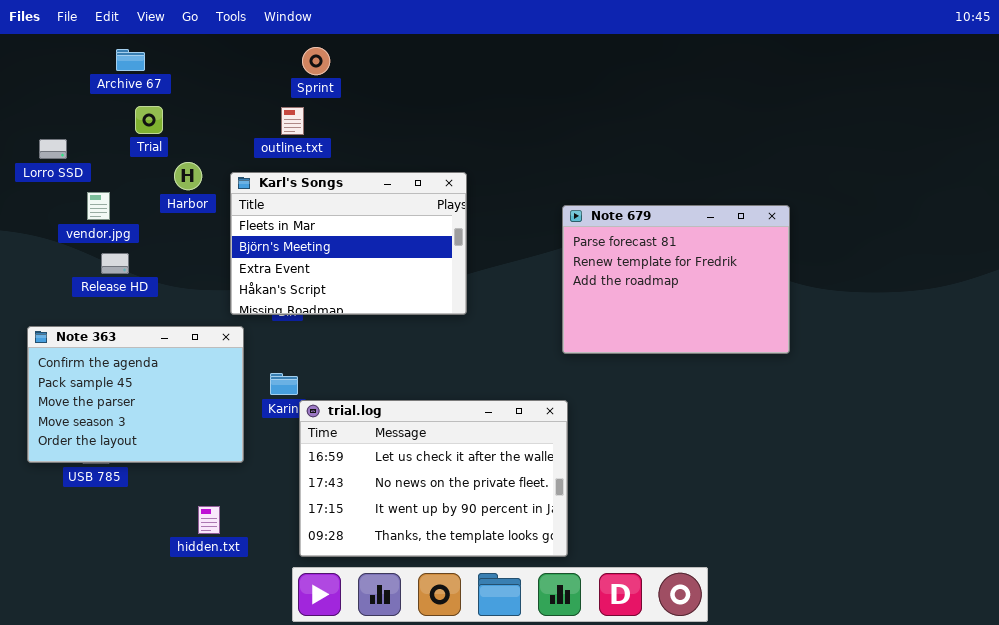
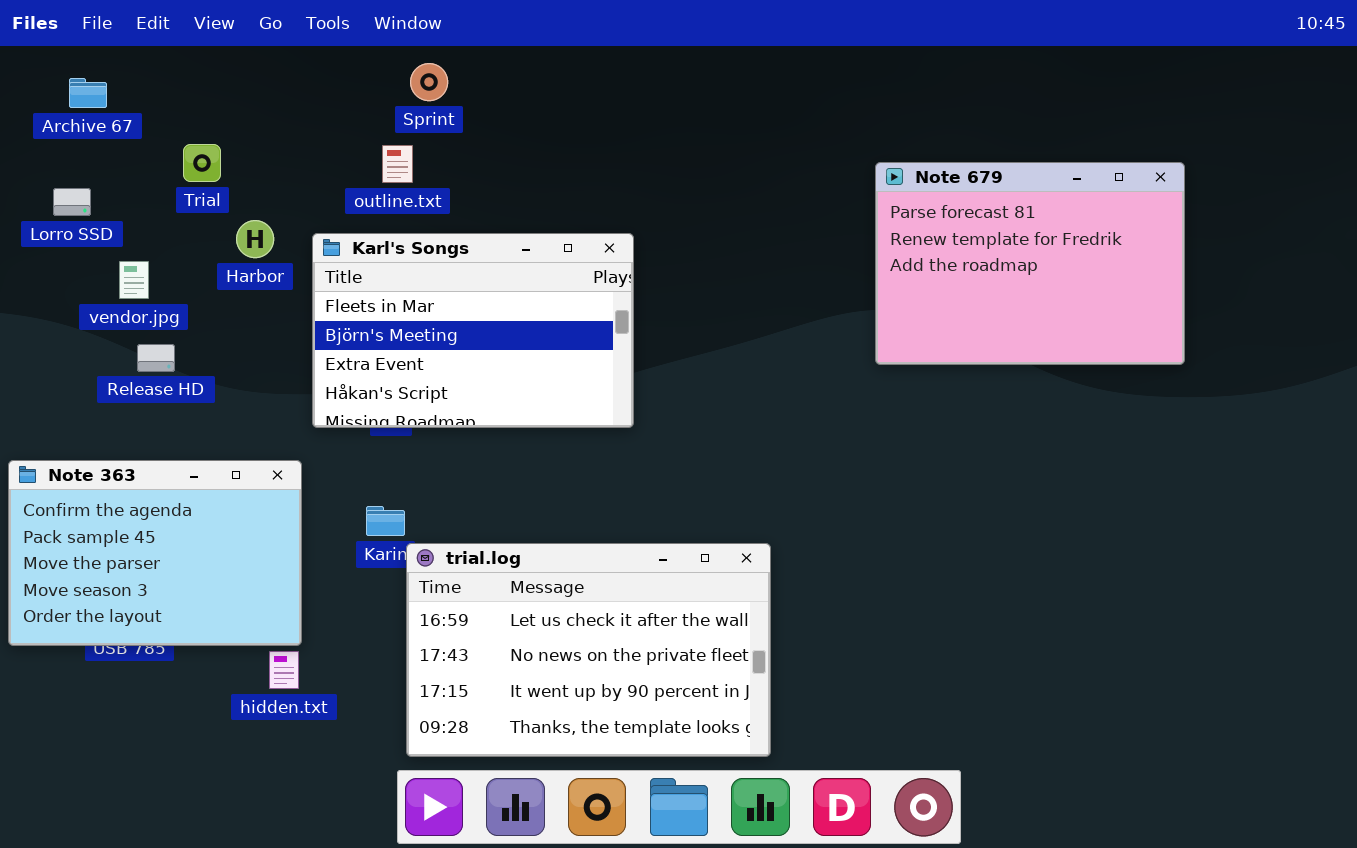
Archive 67: [116,49,145,71] -> [69,78,107,108], moved
Note 679: [562,205,790,354] -> [875,162,1185,365], moved
Note 363: [27,326,244,463] -> [8,460,302,646], moved
hidden.txt: [198,506,220,534] -> [269,651,299,689], moved

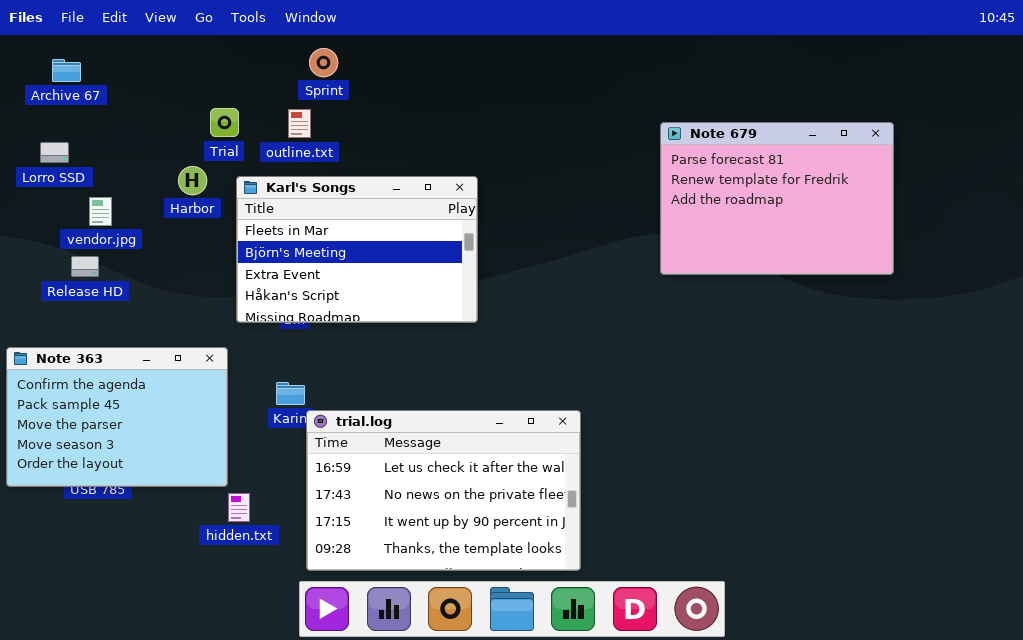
Trial: [183,144,221,182] -> [210,108,239,137], moved
Release HD: [137,344,175,372] -> [71,256,99,277], moved
hidden.txt: [269,651,299,689] -> [228,493,250,522], moved

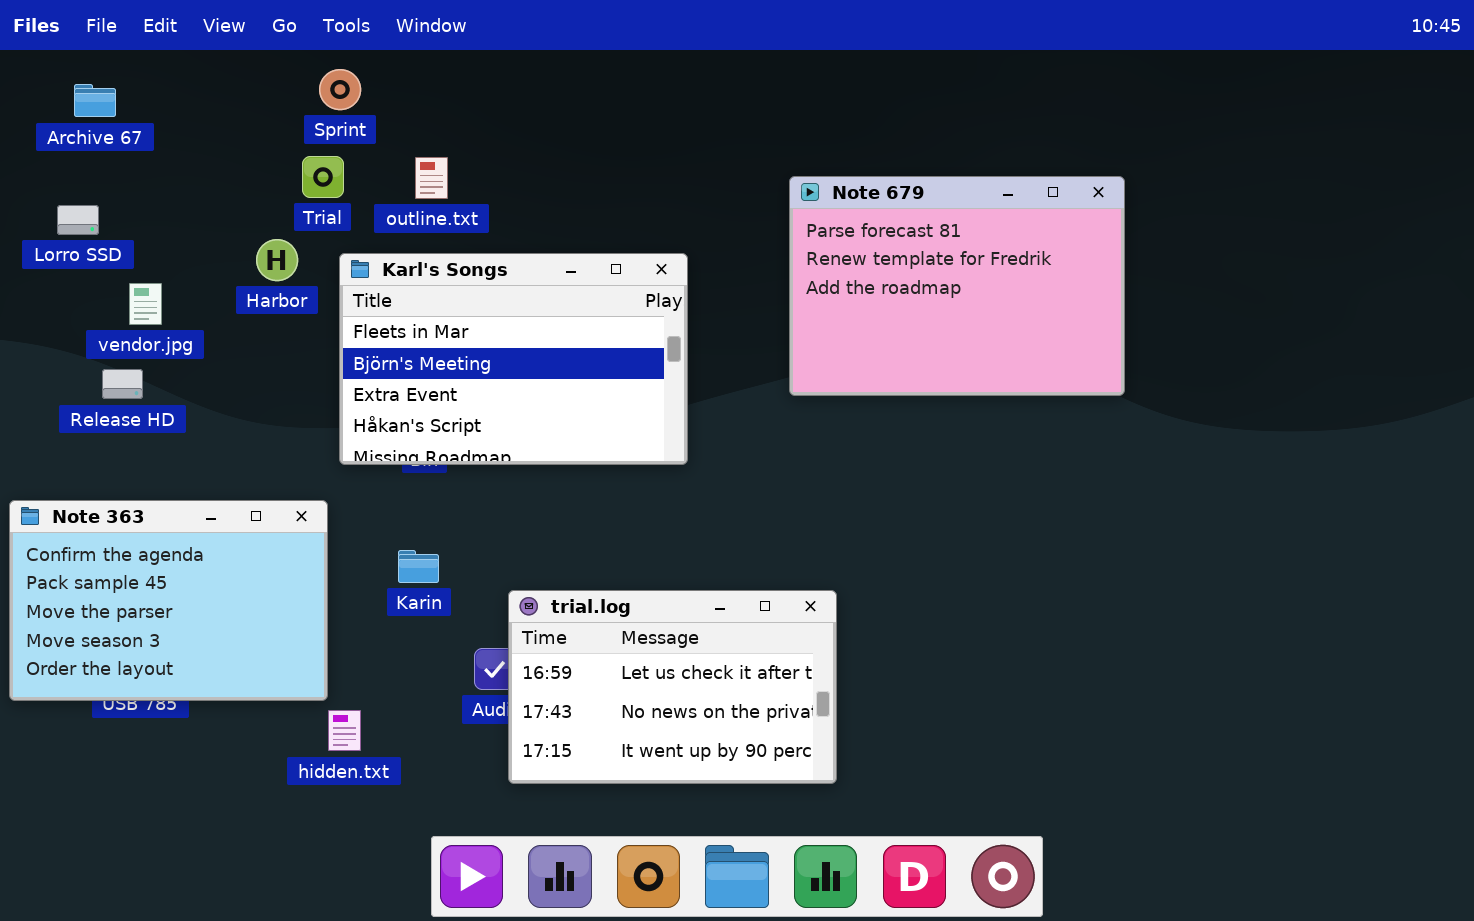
Sprint: [309,48,338,77] -> [319,69,361,110], moved
Note 679: [660,122,894,275] -> [789,176,1125,396], moved
trial.log: [306,410,581,571] -> [508,590,837,784], resized

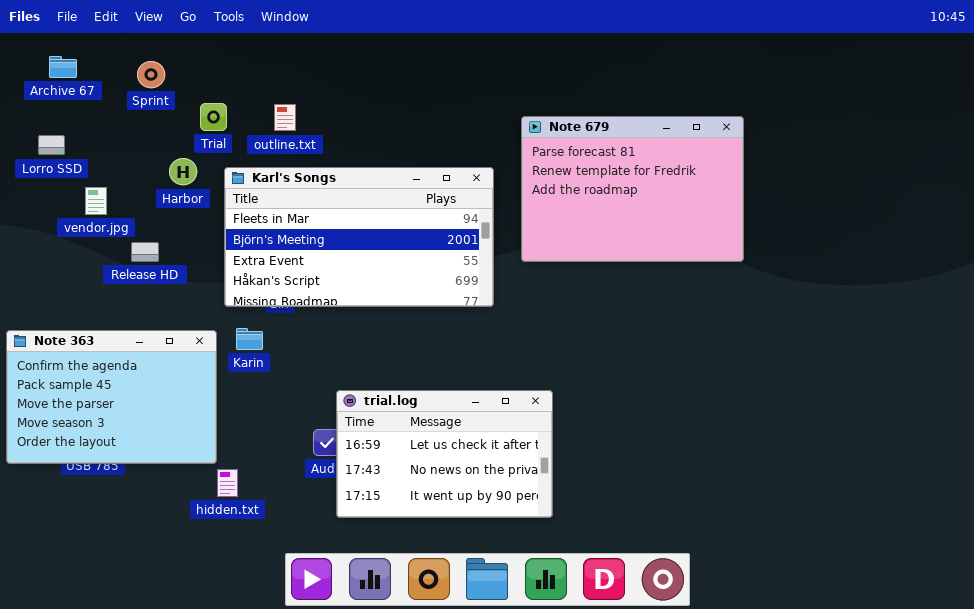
Sprint: [319,69,361,110] -> [137,61,165,88], moved
Karl's Songs: [339,253,688,465] -> [224,167,494,307], resized
Release HD: [102,369,143,399] -> [131,242,159,262], moved
Karin: [398,550,439,583] -> [236,328,263,350], moved

